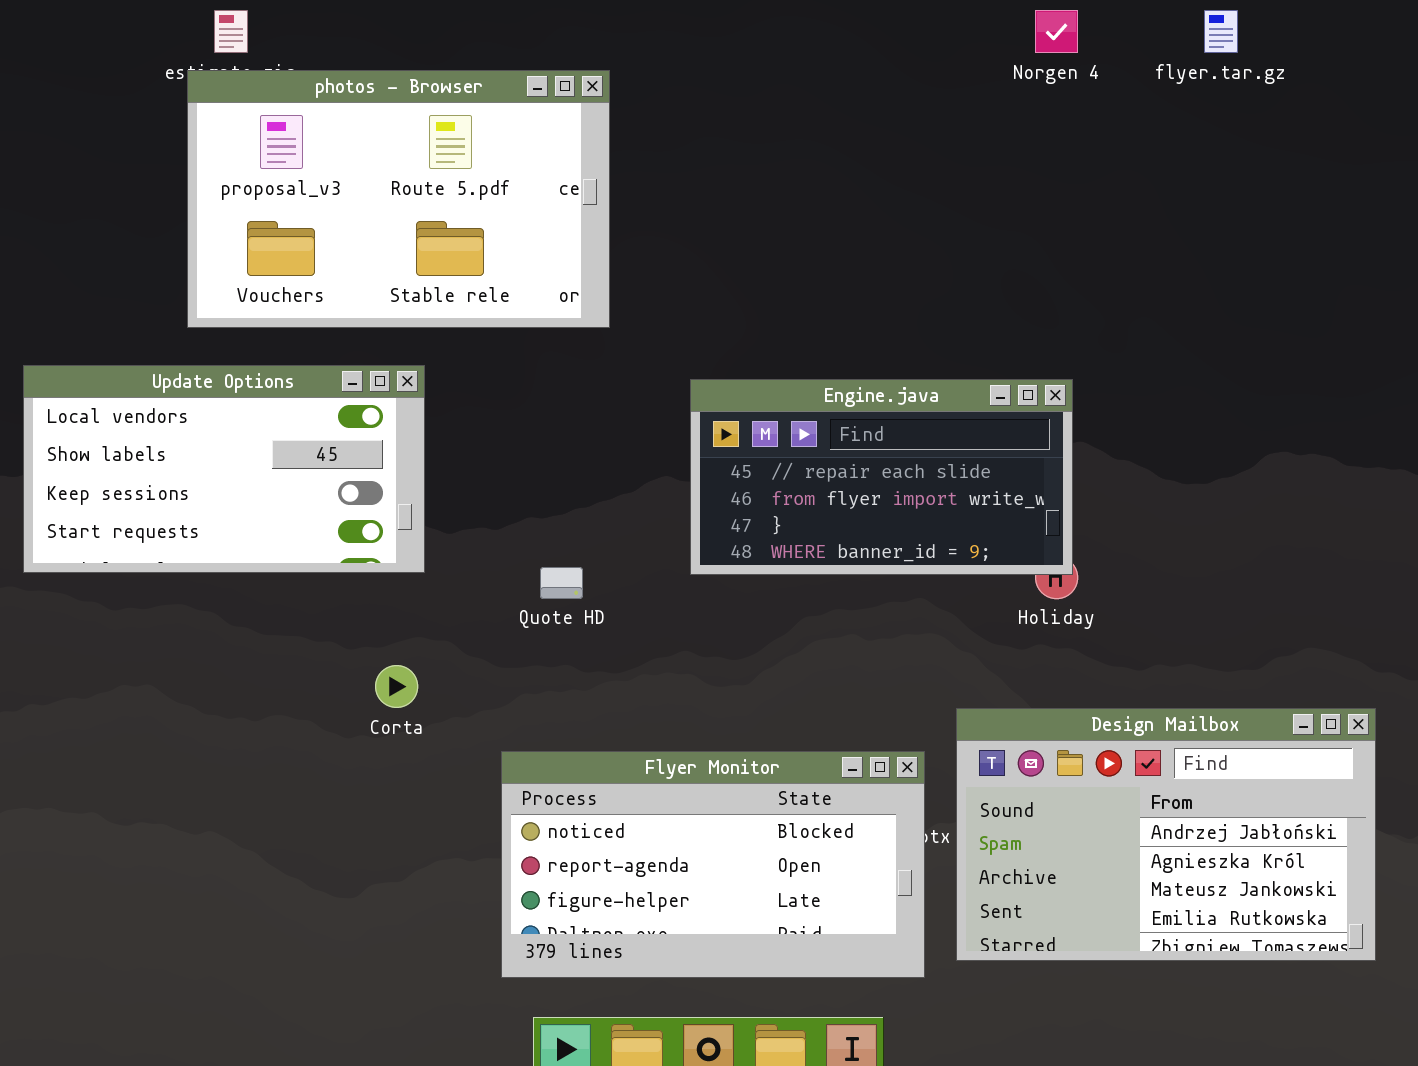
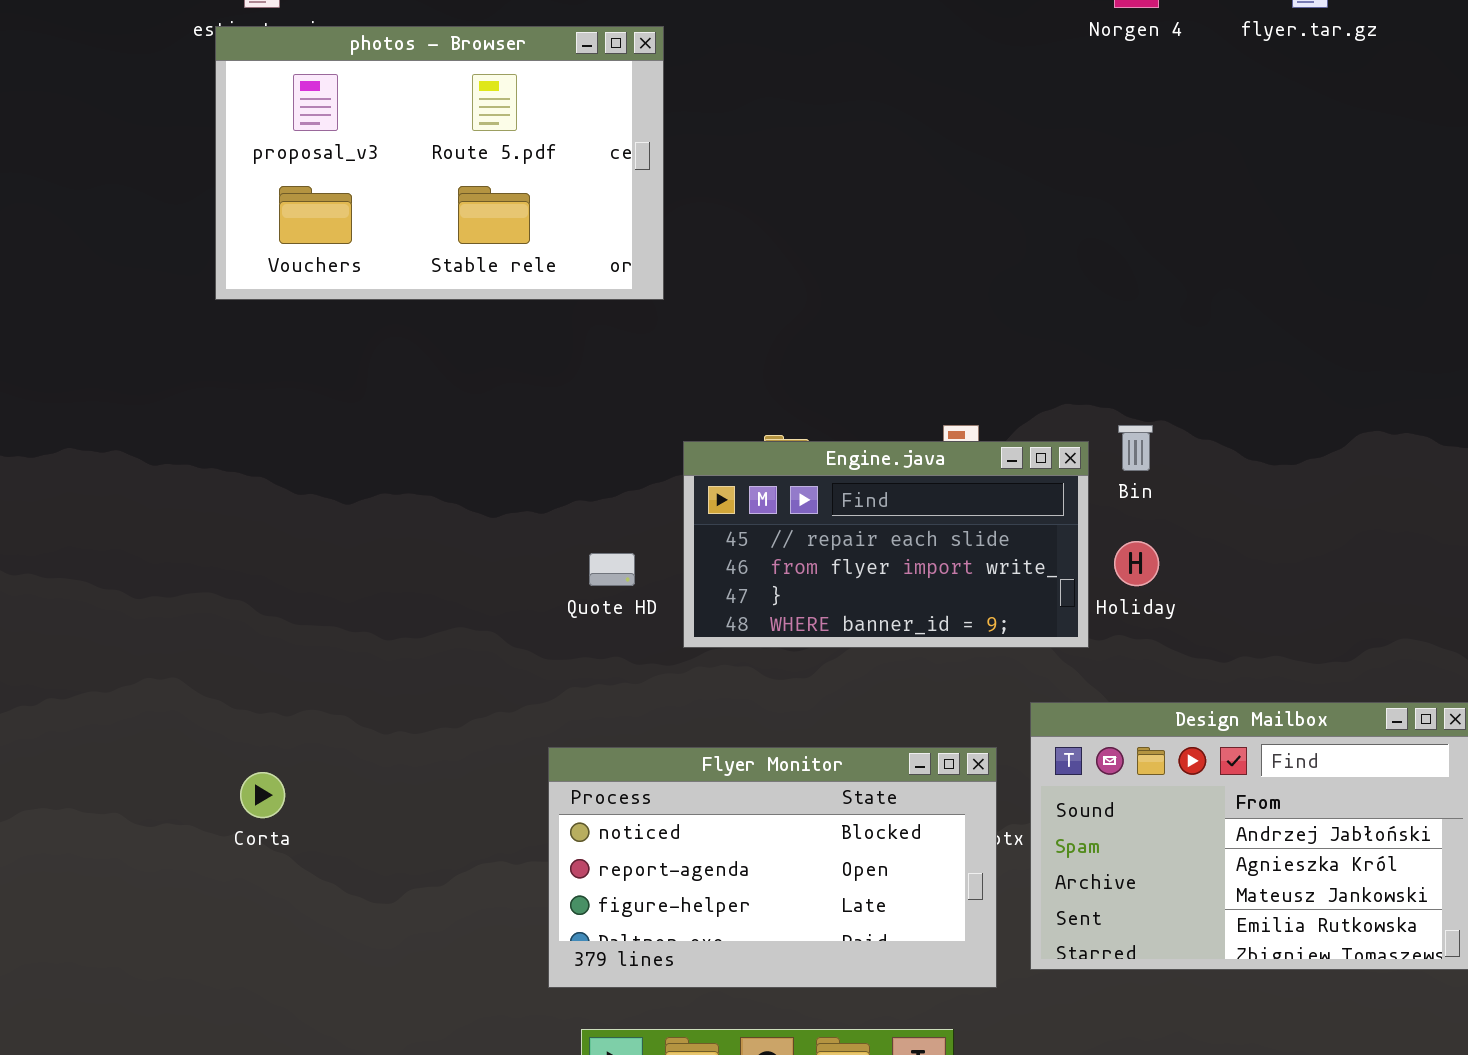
Update Options: [23,365,425,573] -> none, closed
Engine.java: [690,379,1073,575] -> [683,441,1089,648], moved
Corta: [375,665,418,708] -> [240,772,285,818], moved

